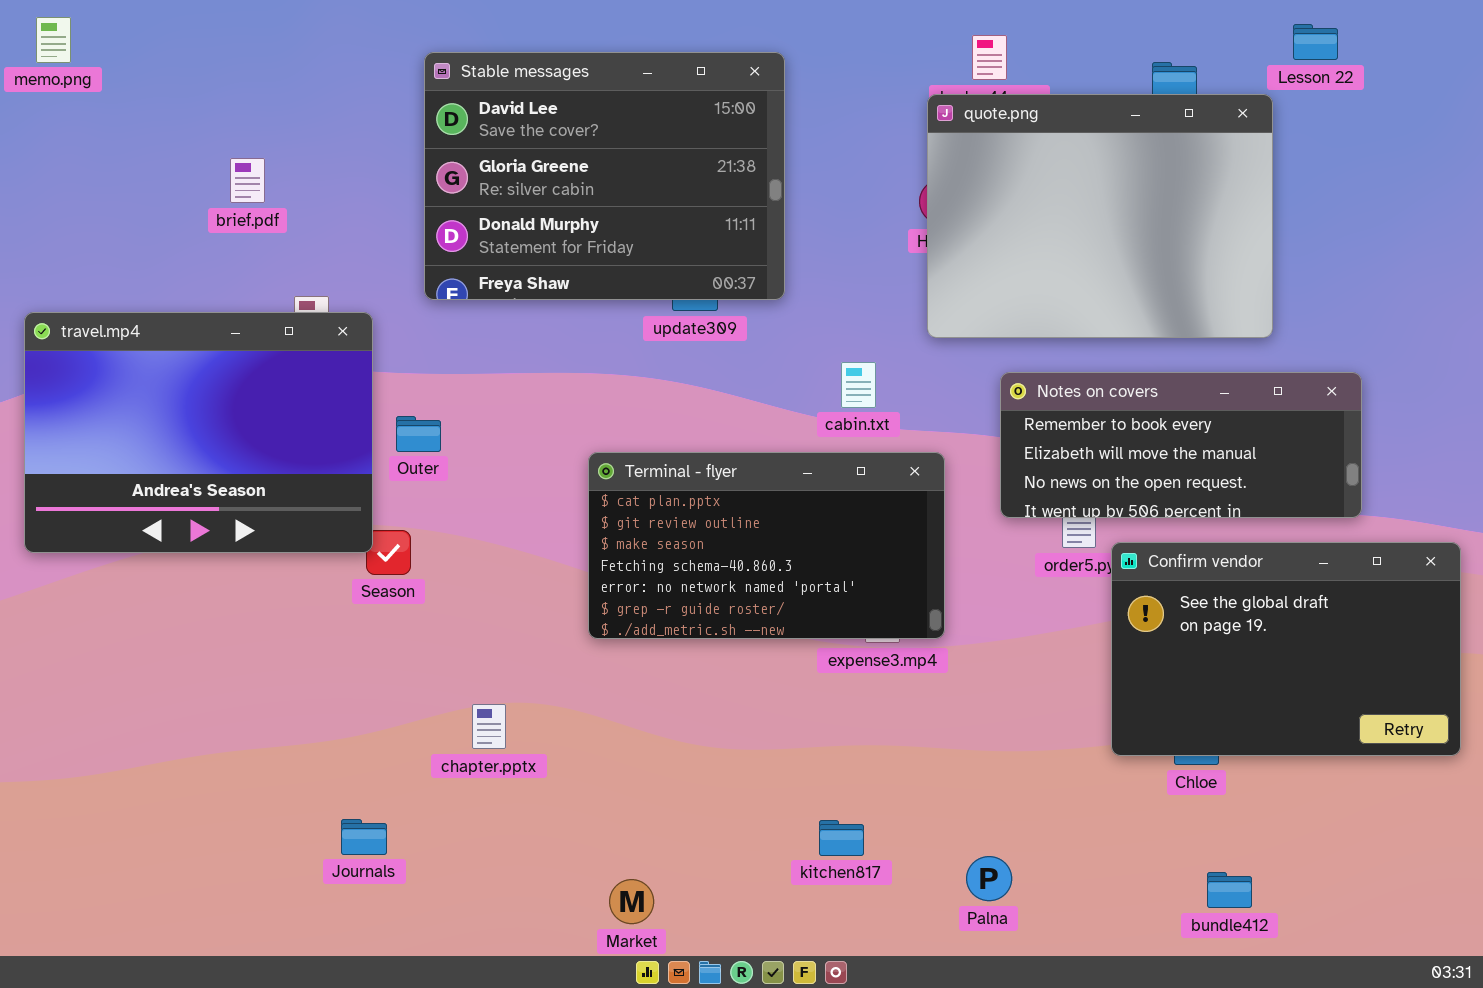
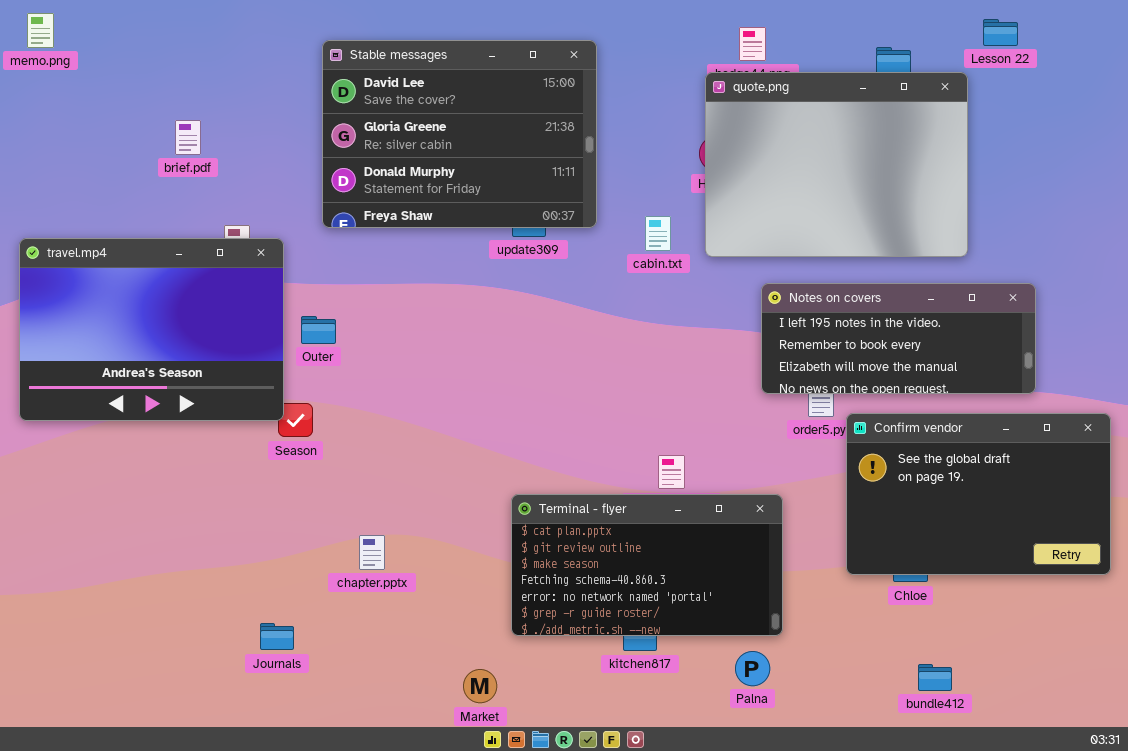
cabin.txt: [841,362,876,408] -> [645,216,671,251], moved
Notes on covers: [1000,372,1362,518] -> [761,283,1036,394], scrolled up 1 row
Terminal - flyer: [588,452,945,639] -> [511,494,783,636], moved

